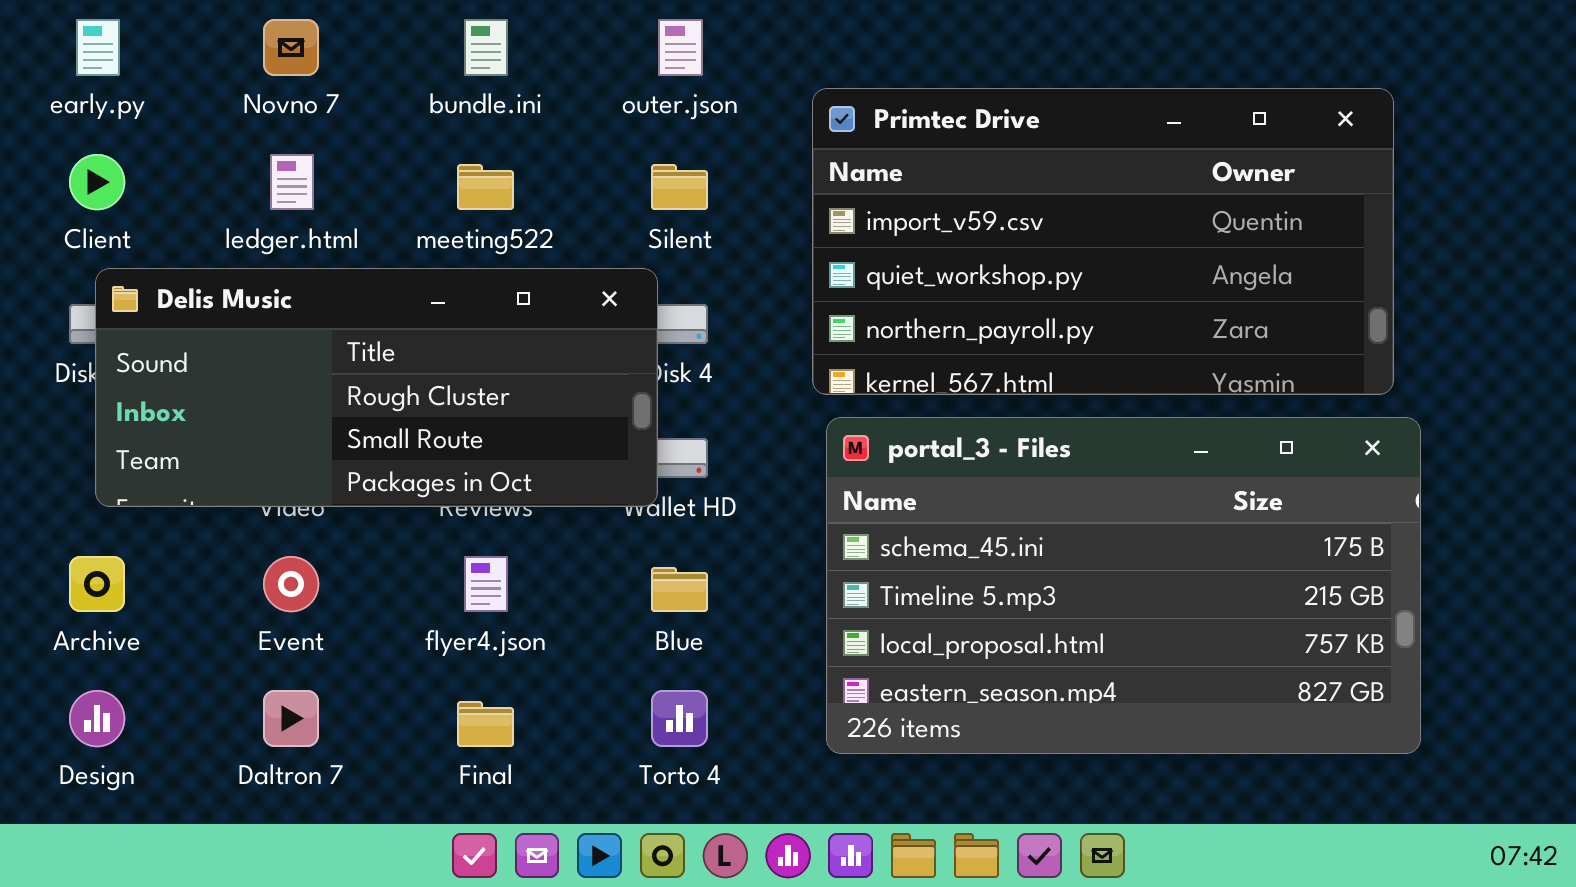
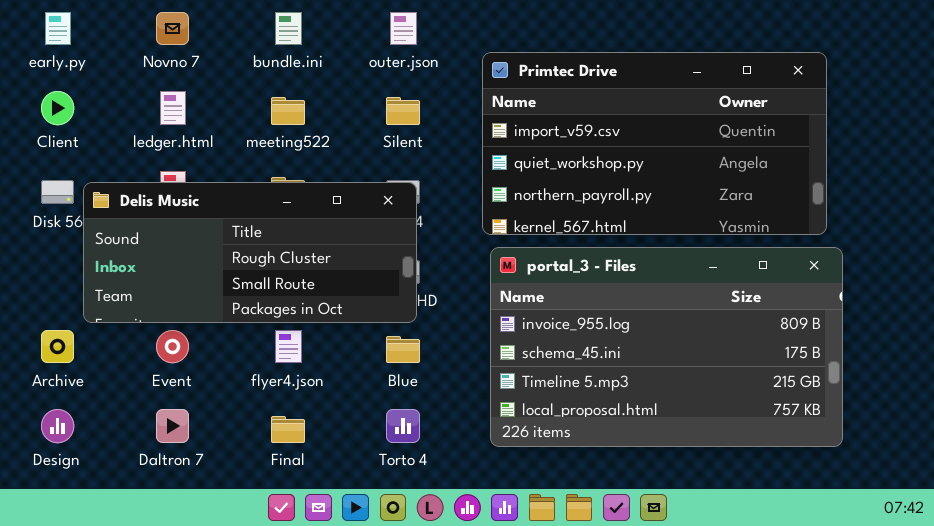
Delis Music: [95,268,658,507] -> [83,182,417,323], moved
portal_3 - Files: [826,417,1421,754] -> [490,247,843,447], scrolled up 1 row

